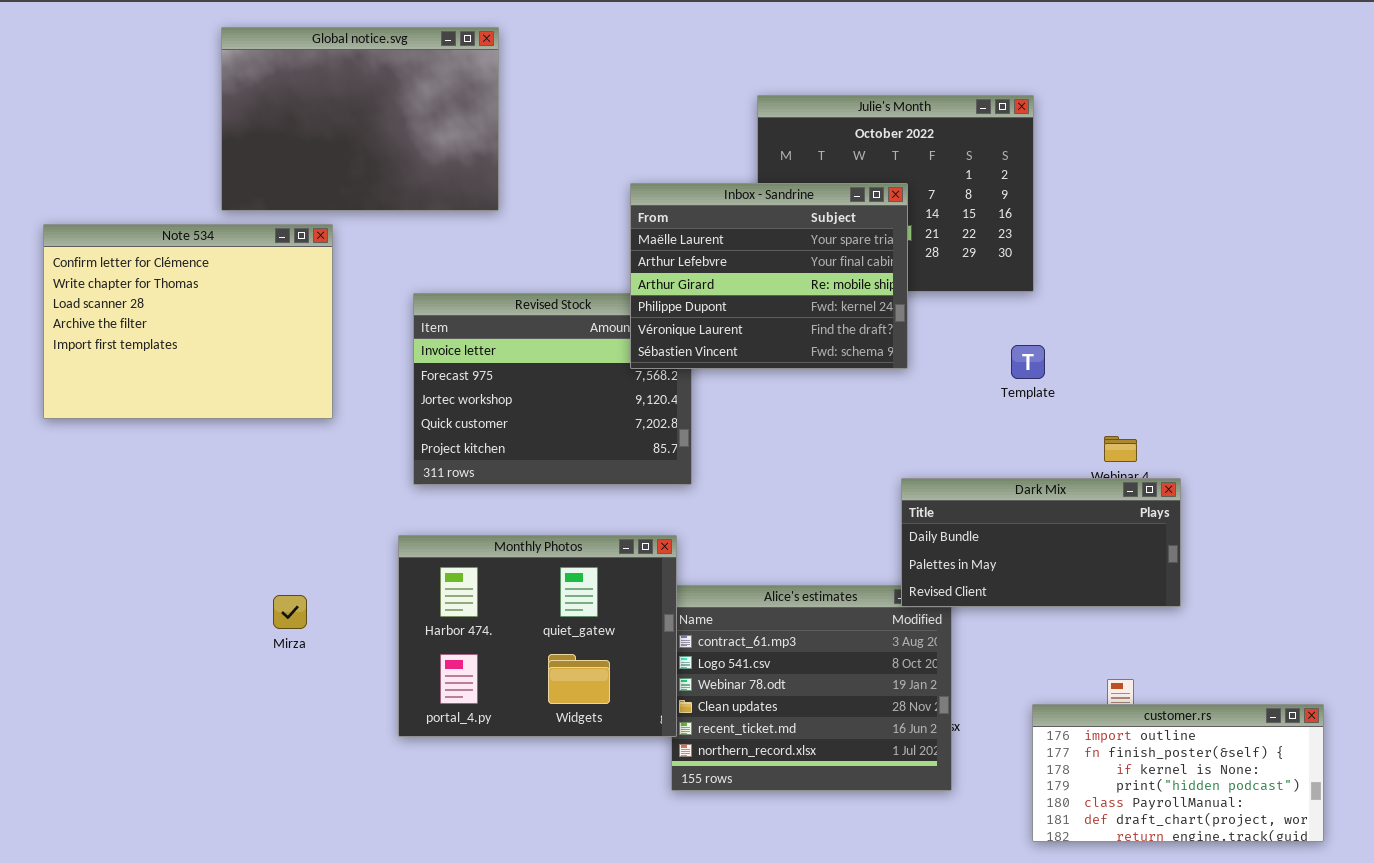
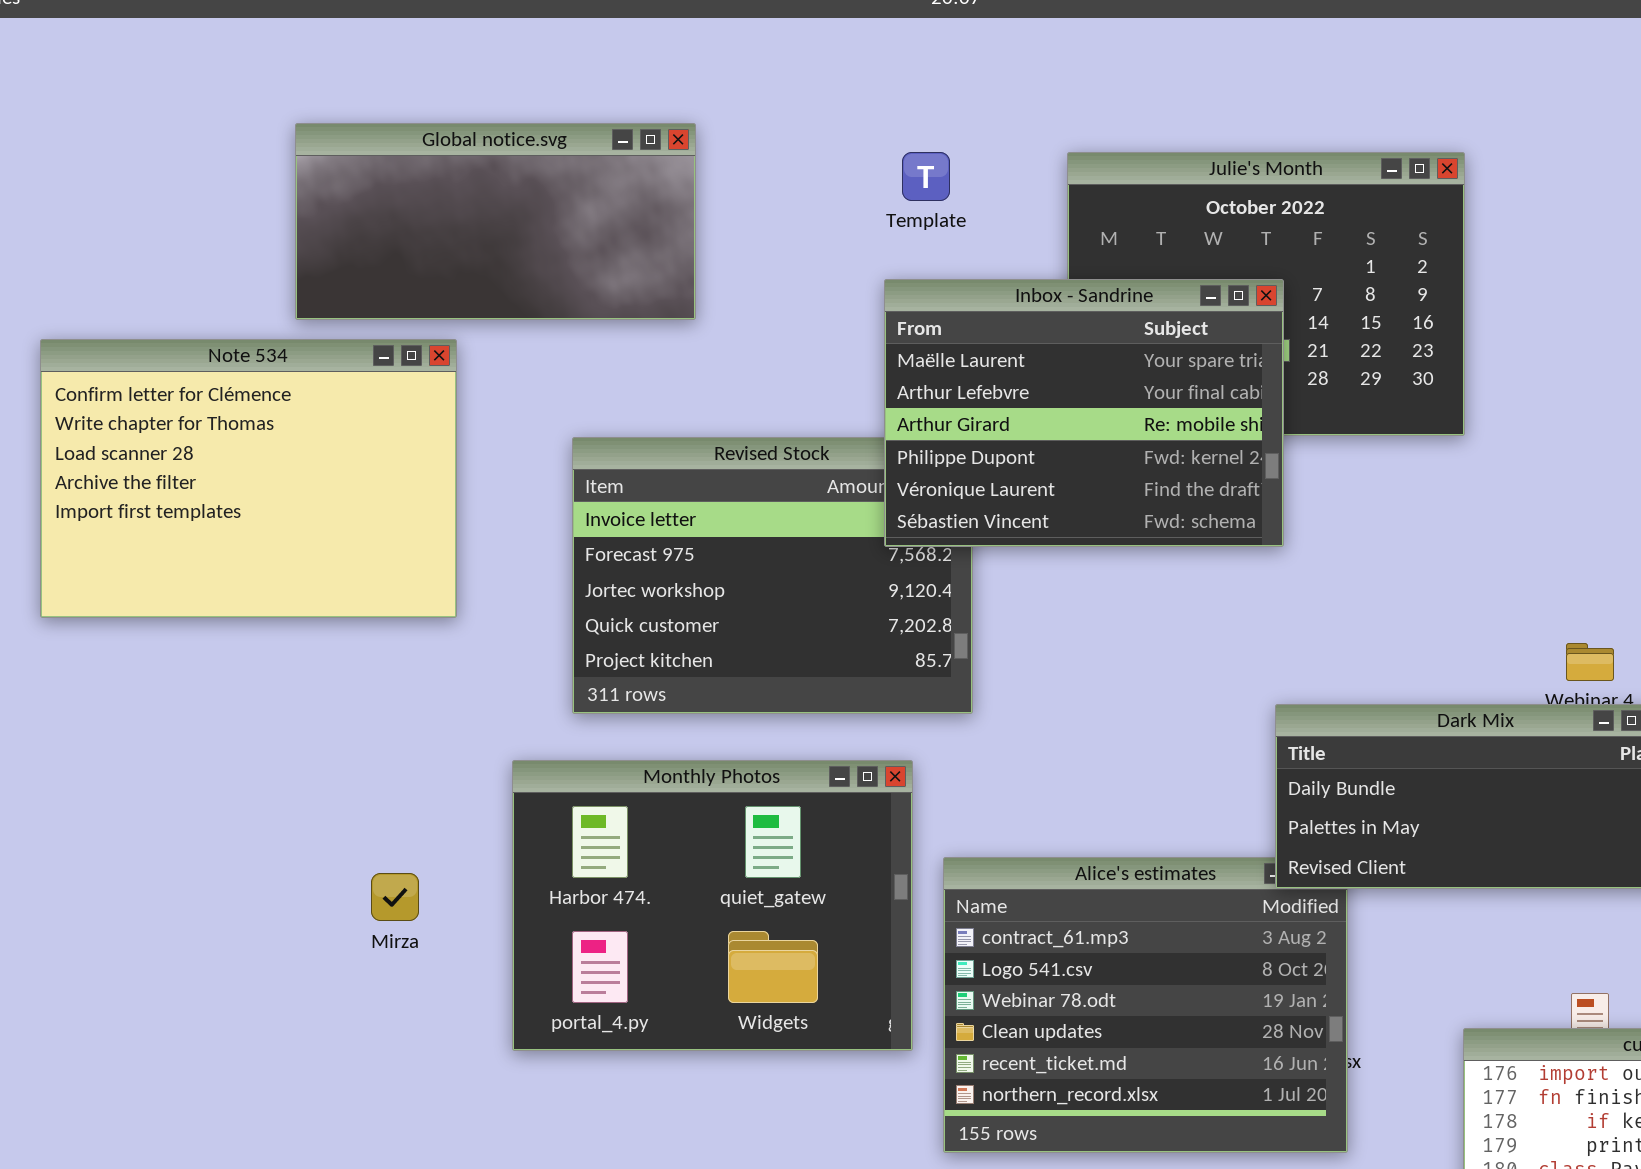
Global notice.svg: [221,27,499,211] -> [295,123,696,320], resized
Template: [1011,345,1045,379] -> [902,152,950,201], moved
Monthly Photos: [398,535,677,737] -> [512,760,913,1051], moved

